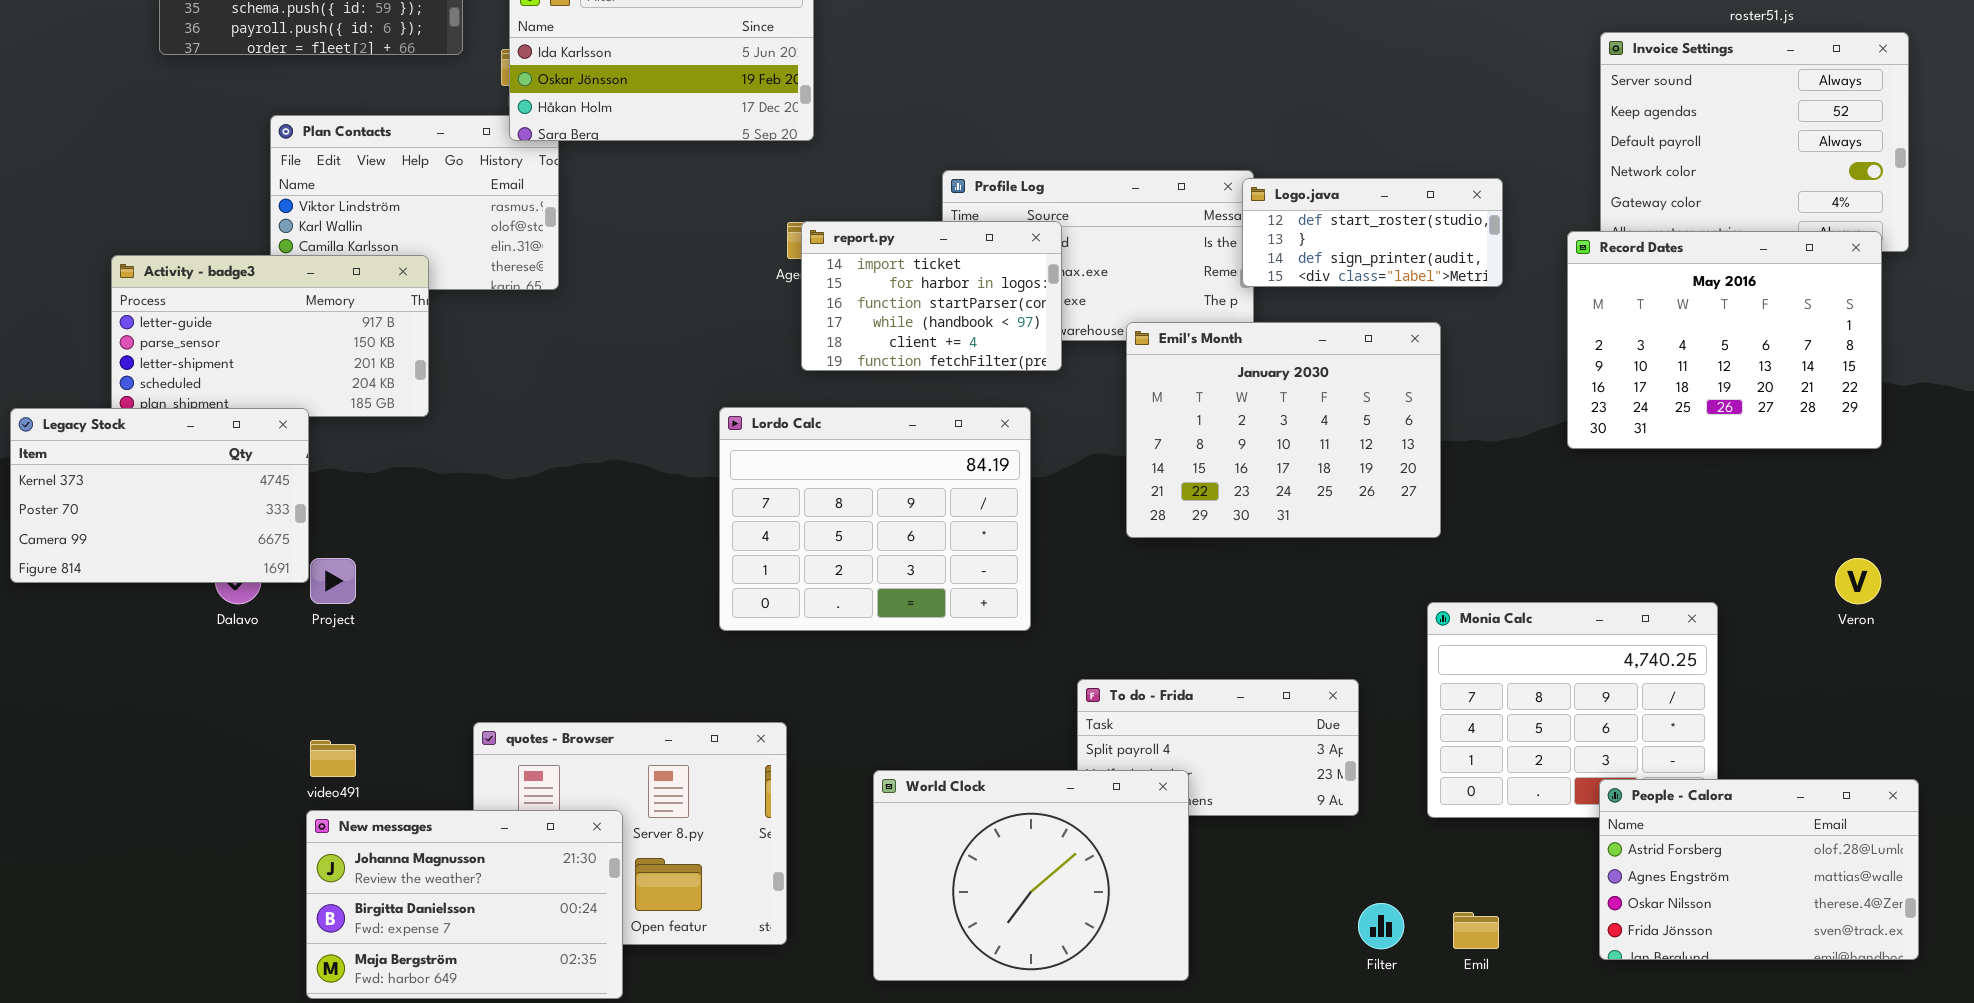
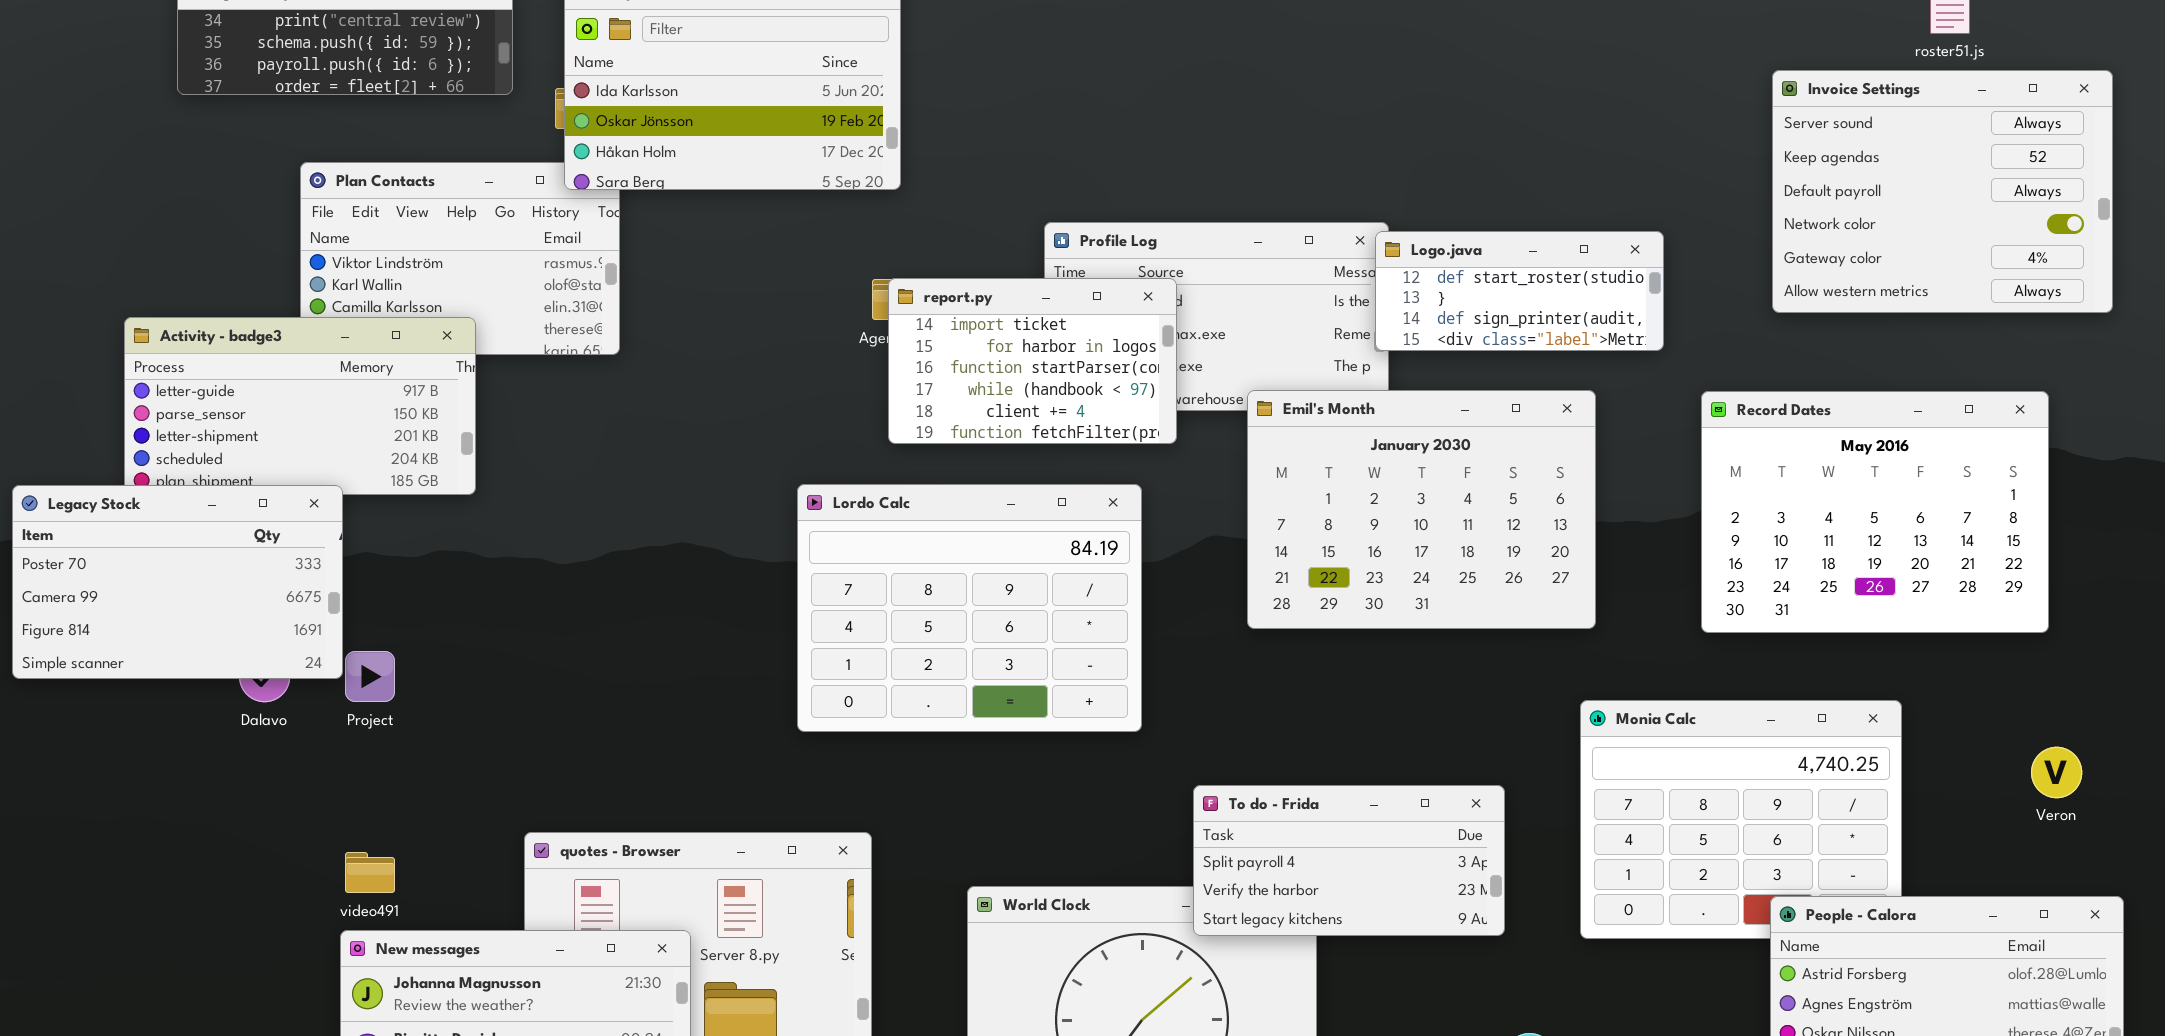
Record Dates: [1567,231,1882,449] -> [1701,391,2049,633], moved
Legacy Stock: [10,408,309,583] -> [12,485,343,679], scrolled down 1 row
Veron: [1835,558,1881,604] -> [2031,747,2082,798], moved
To do - Frida: [1077,679,1359,816] -> [1193,785,1505,936], raised

